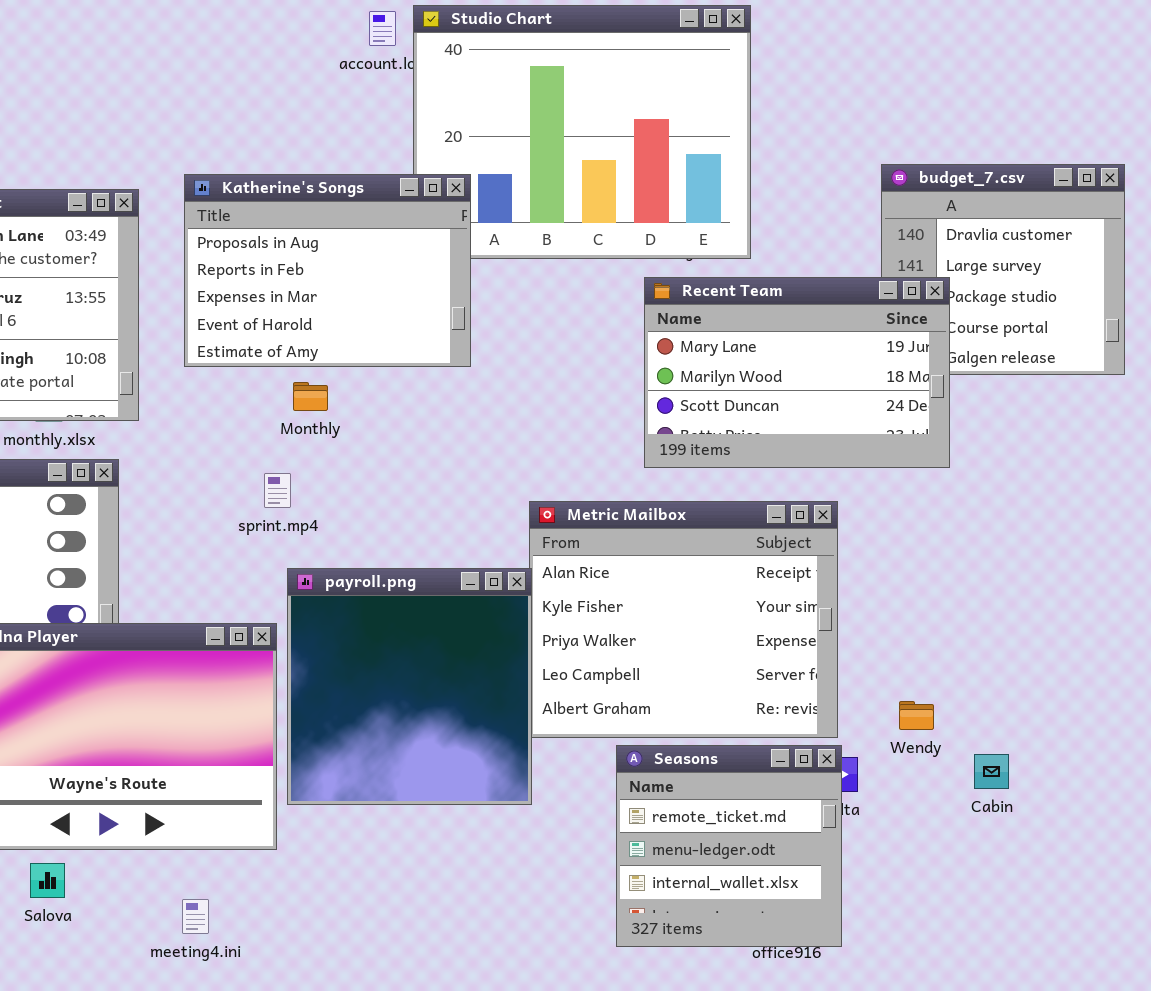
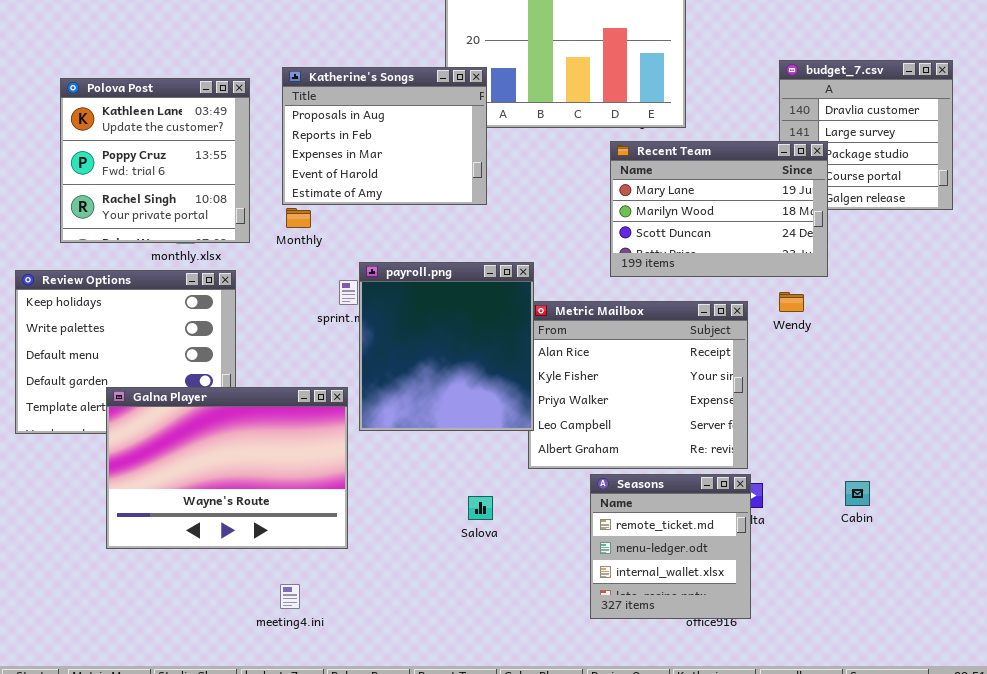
Monthly: [293,382,328,411] -> [286,208,311,228], moved
payroll.png: [287,568,532,805] -> [359,262,534,431], moved
Wendy: [899,701,934,730] -> [779,292,804,312], moved
Salova: [30,863,65,898] -> [468,496,493,520], moved

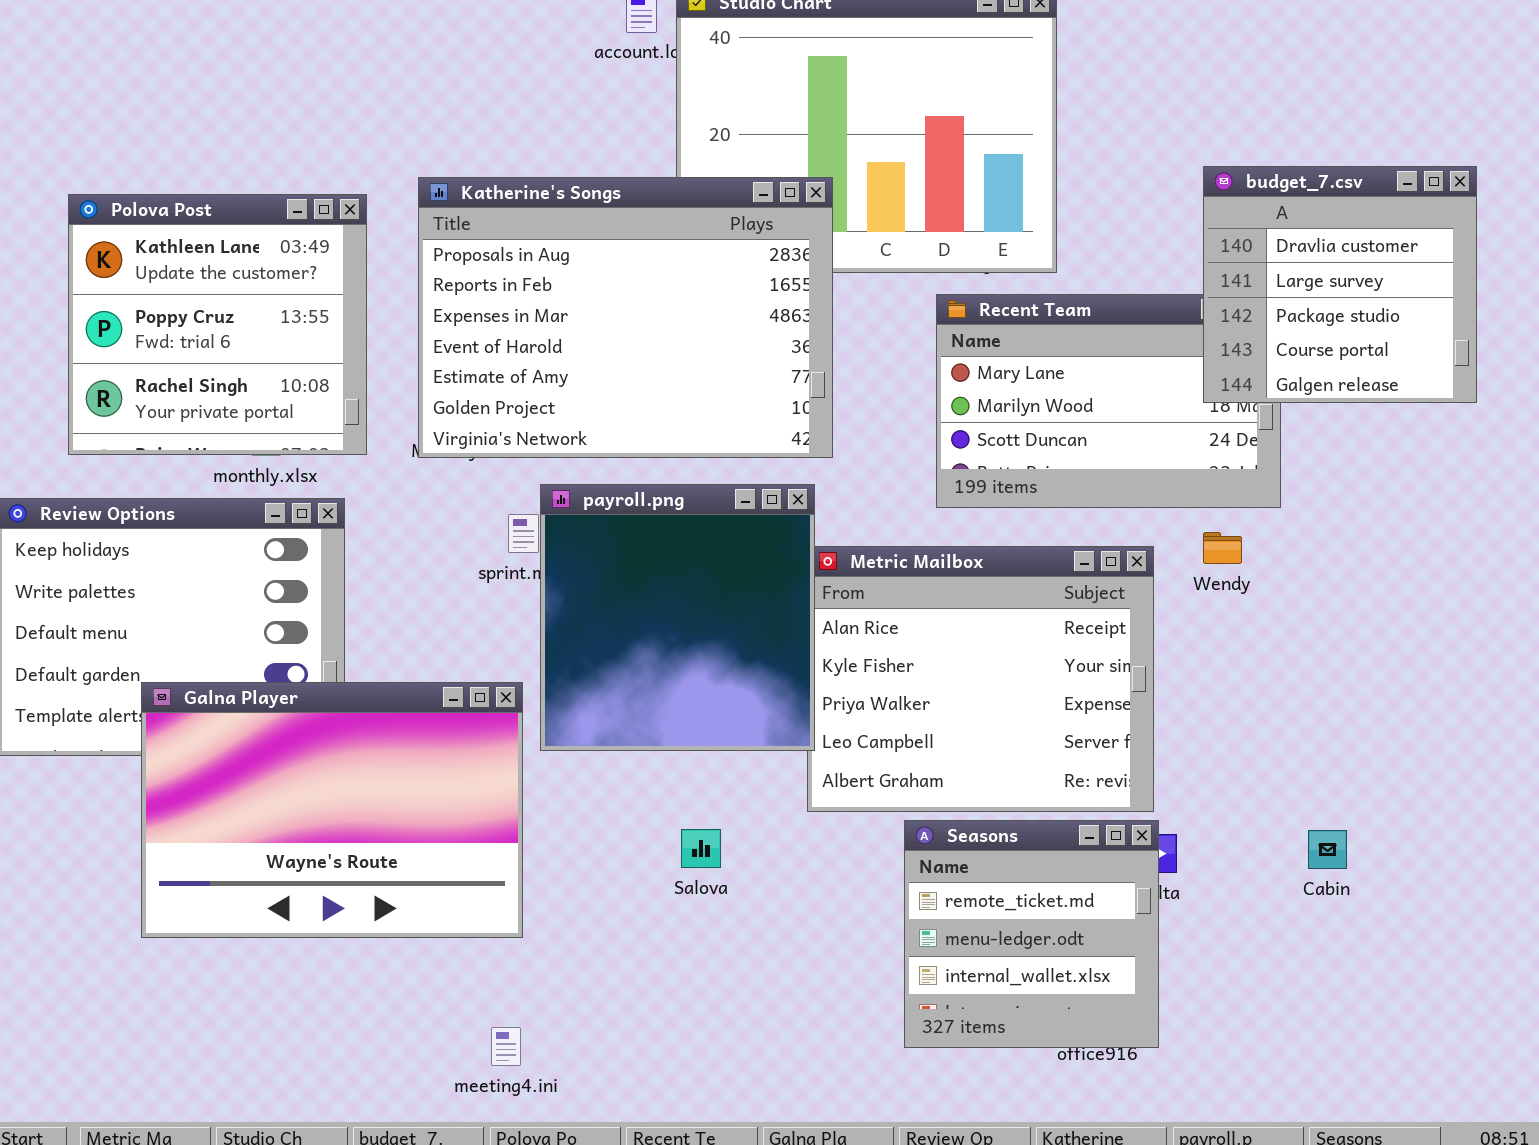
budget_7.csv: [779,60,953,210] -> [1203,166,1477,403], raised
Katherine's Songs: [282,67,487,205] -> [418,177,833,458], resized
Salova: [468,496,493,520] -> [681,829,721,868], moved
meeting4.ini: [280,584,300,609] -> [491,1027,521,1066], moved

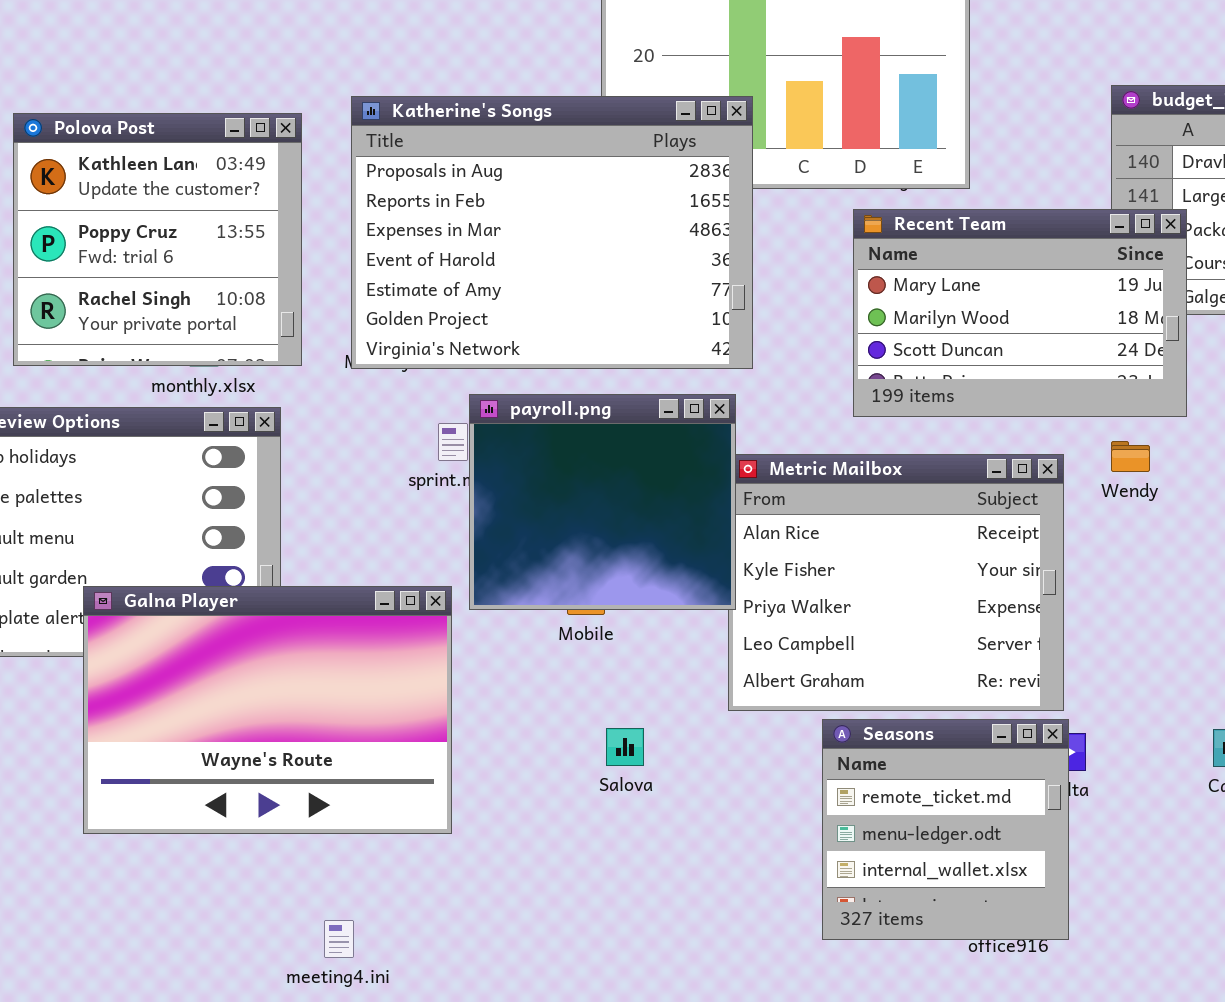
Recent Team: [936,294,1281,508] -> [853,209,1187,417], raised
payroll.png: [540,484,815,751] -> [469,394,736,610], resized
meeting4.ini: [491,1027,521,1066] -> [324,920,354,958], moved

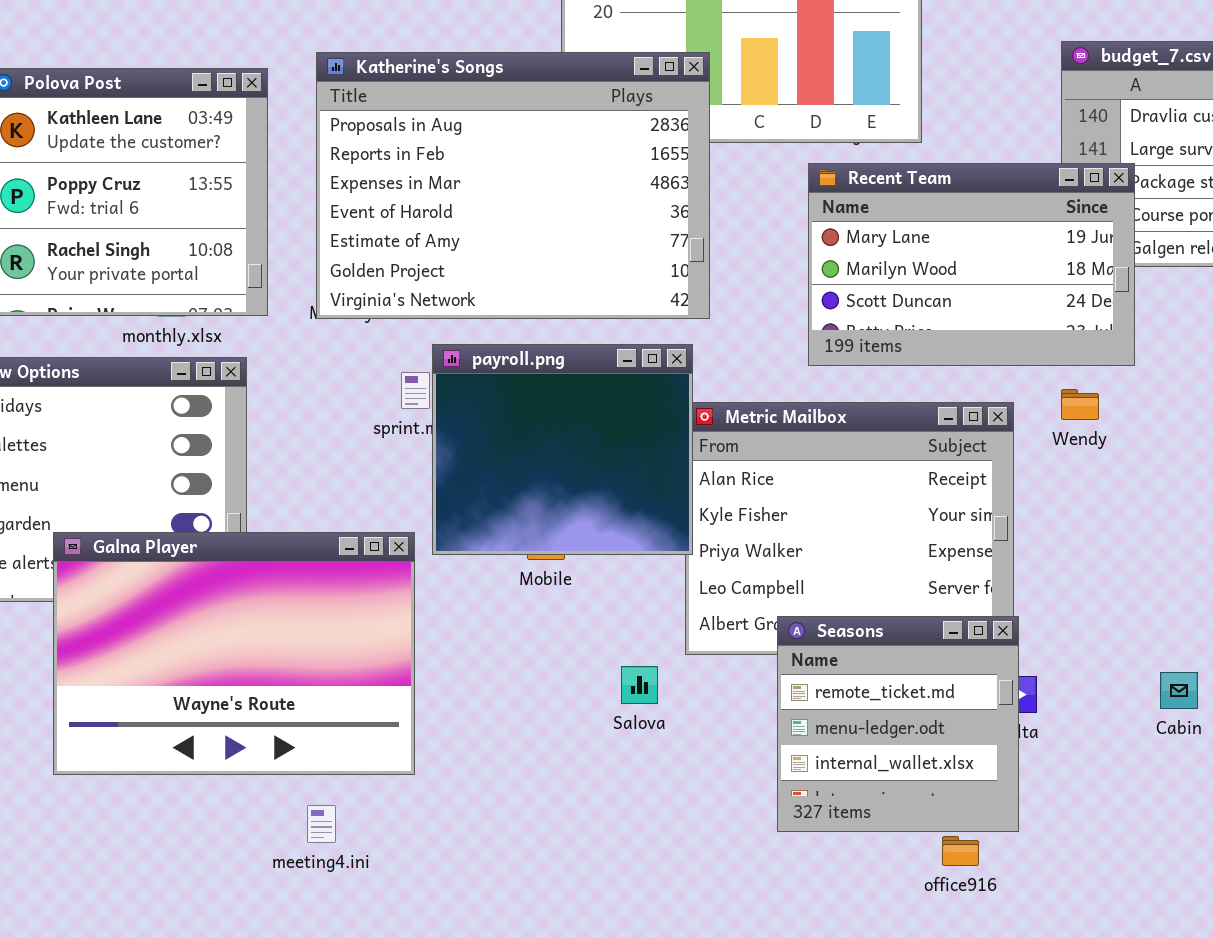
Seasons: [822,719,1069,940] -> [777,616,1019,832], moved
Salova: [606,728,644,766] -> [621,666,658,704], moved
meeting4.ini: [324,920,354,958] -> [307,805,336,843], moved

